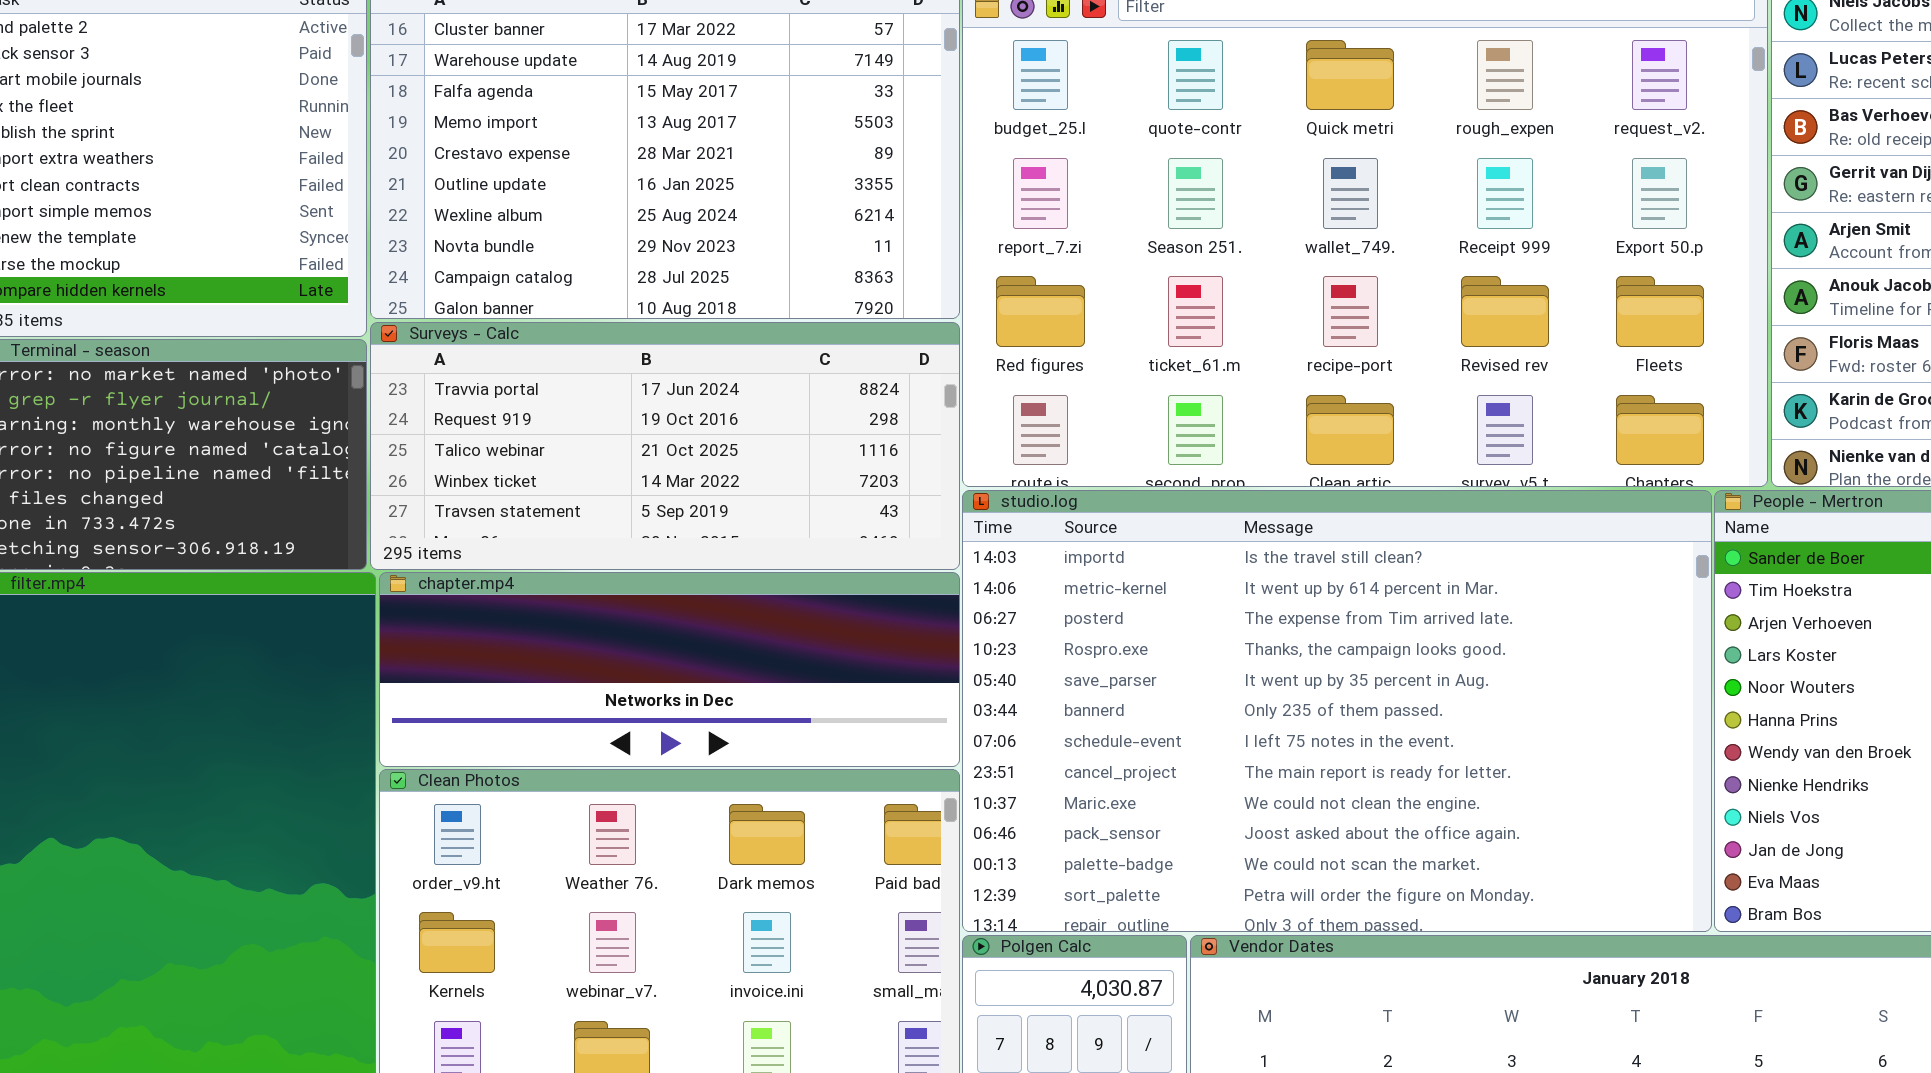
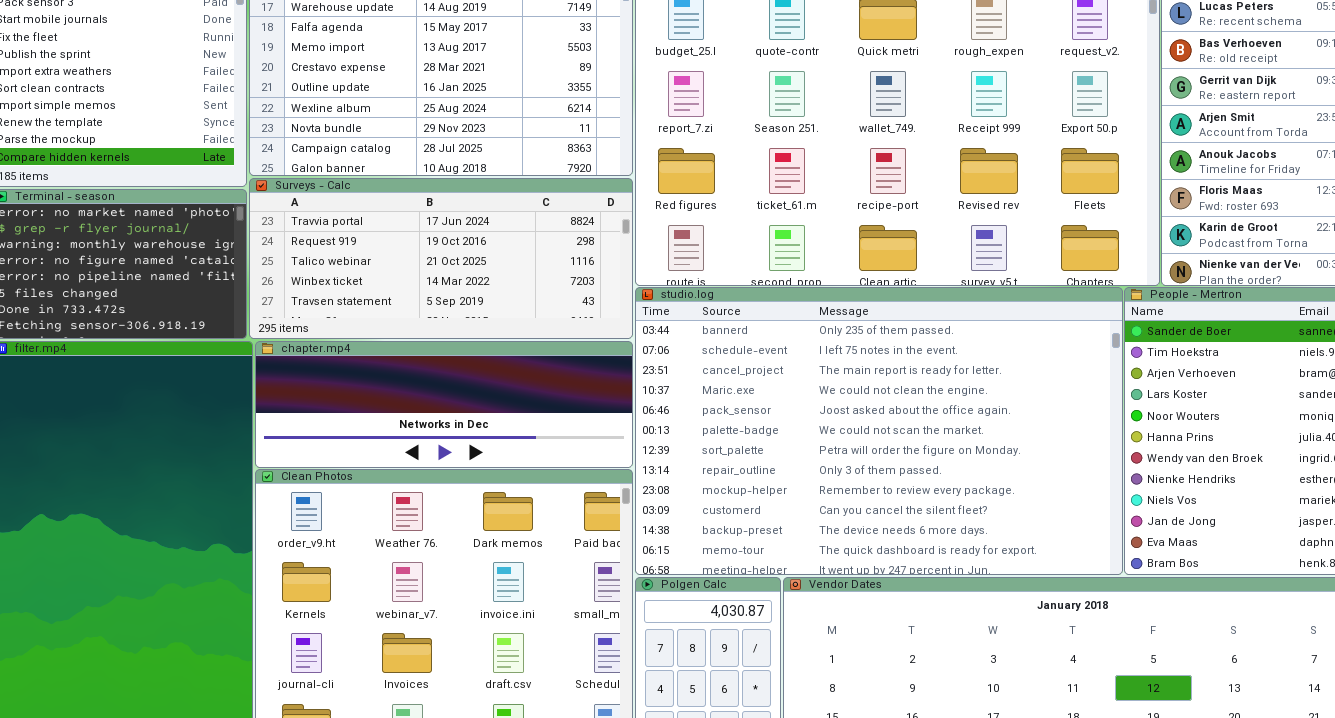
studio.log: [962,490,1712,932] -> [635,287,1123,575], scrolled down 5 rows

